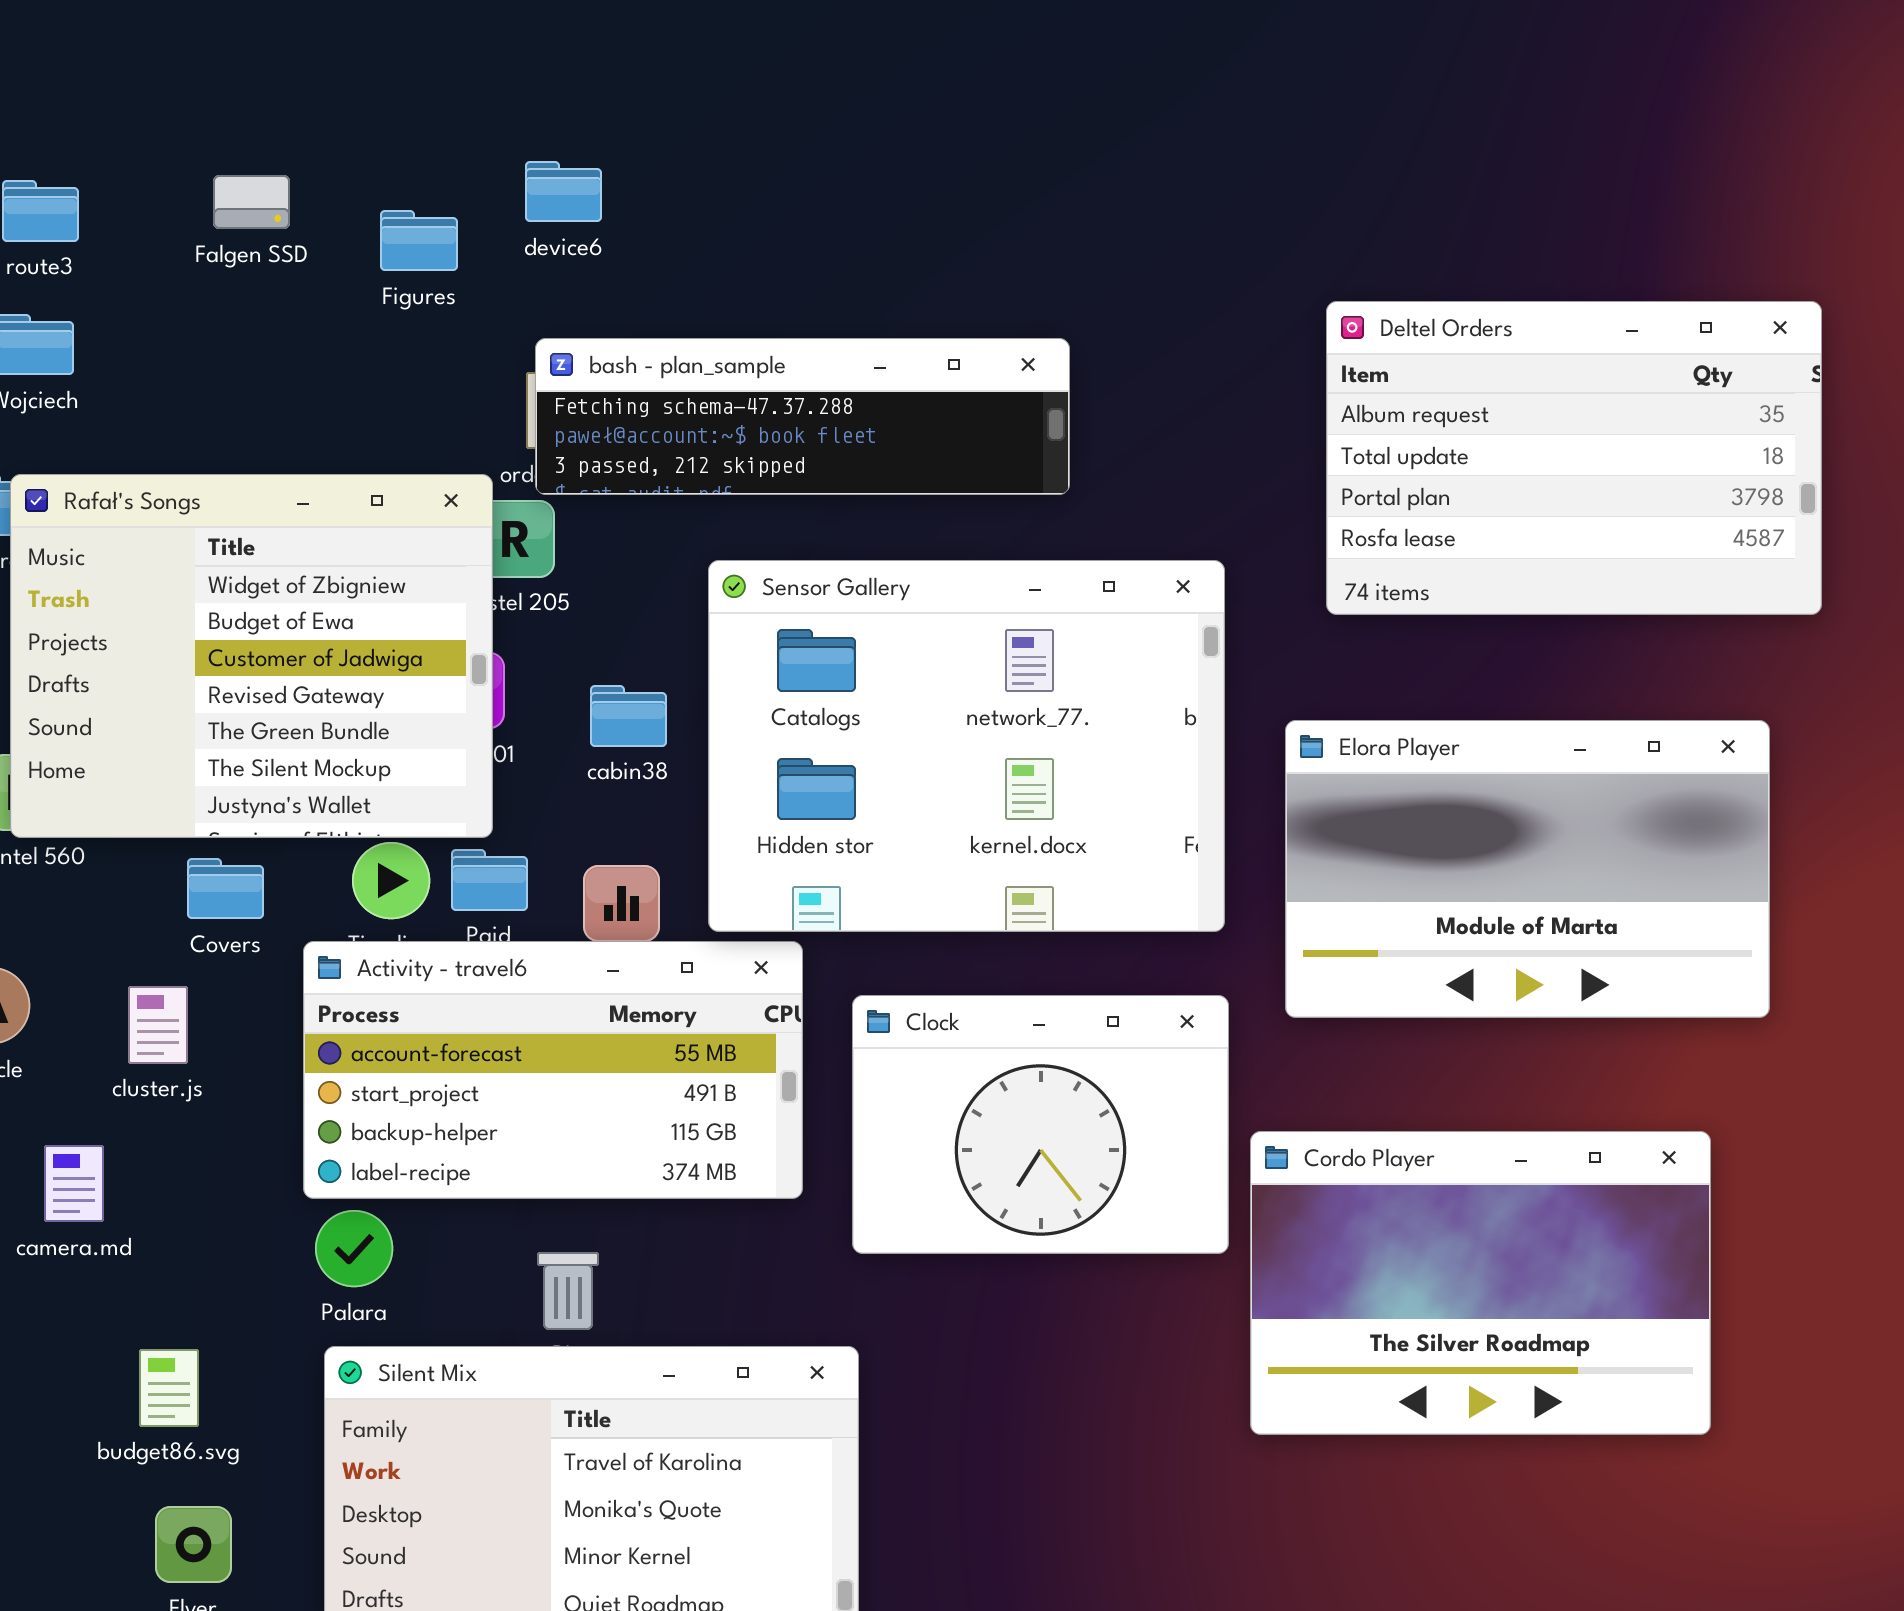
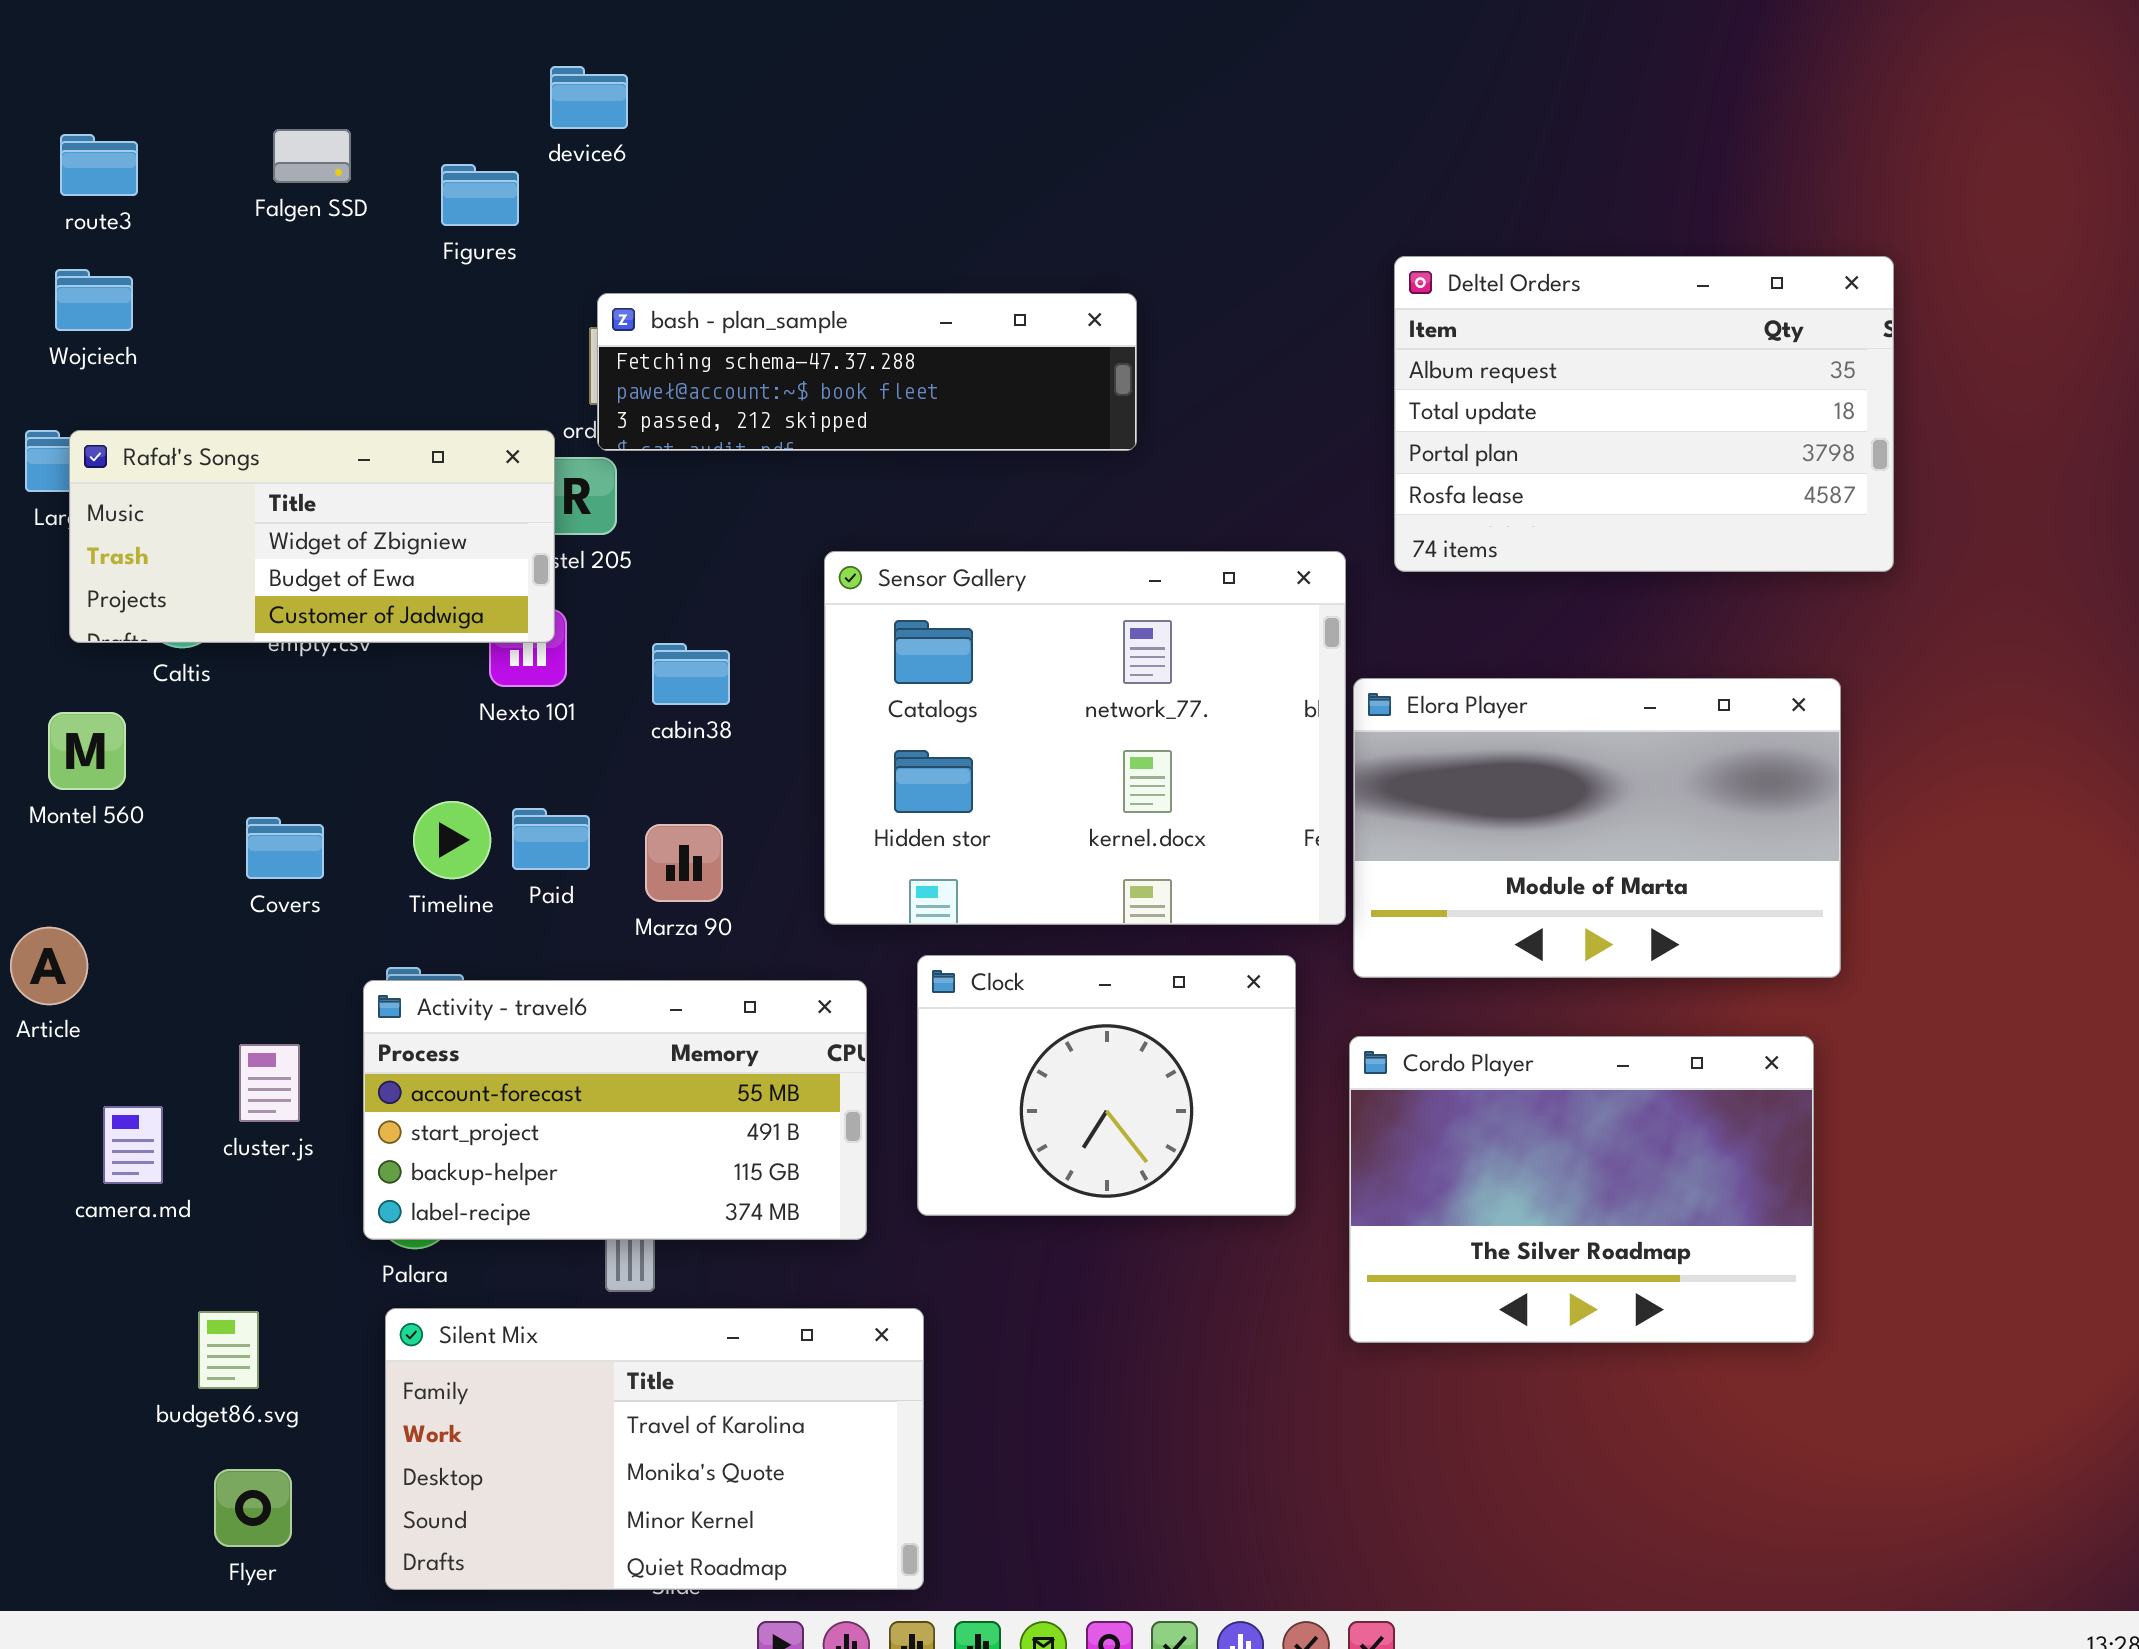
device6: [525,161,602,222] -> [550,66,628,129], moved
Rafał's Songs: [10,474,493,838] -> [69,430,555,643], resized
Sensor Gallery: [708,560,1225,932] -> [824,551,1346,925], moved
Activity - travel6: [303,941,803,1199] -> [363,980,867,1240], moved
cluster.js: [128,986,188,1064] -> [239,1044,300,1122], moved
Cordo Player: [1250,1131,1711,1435] -> [1349,1036,1814,1343], moved

